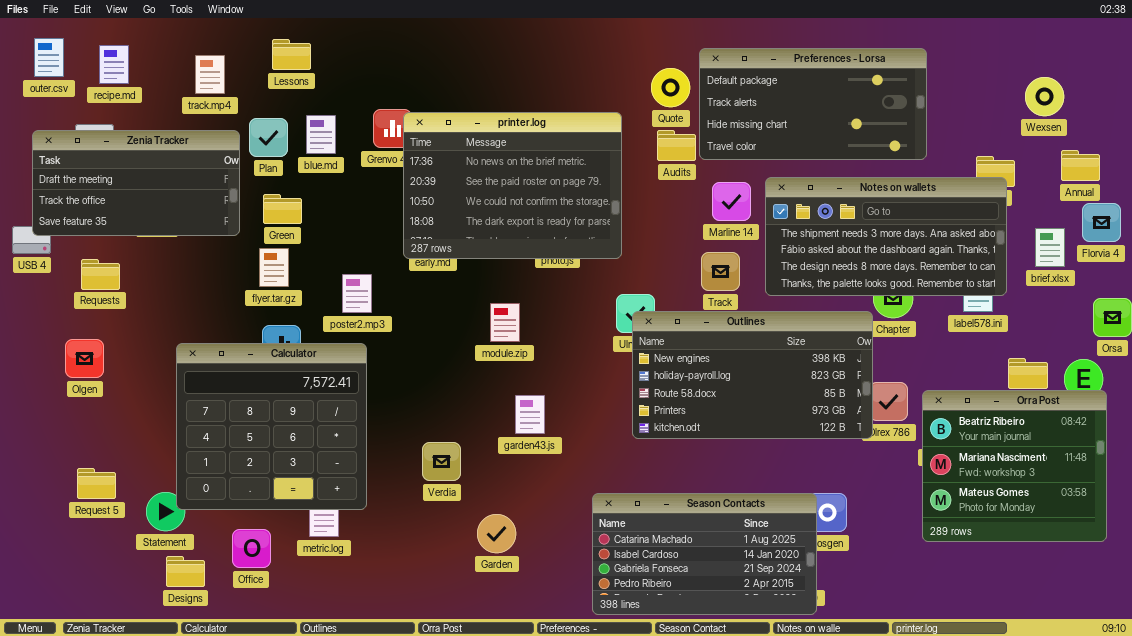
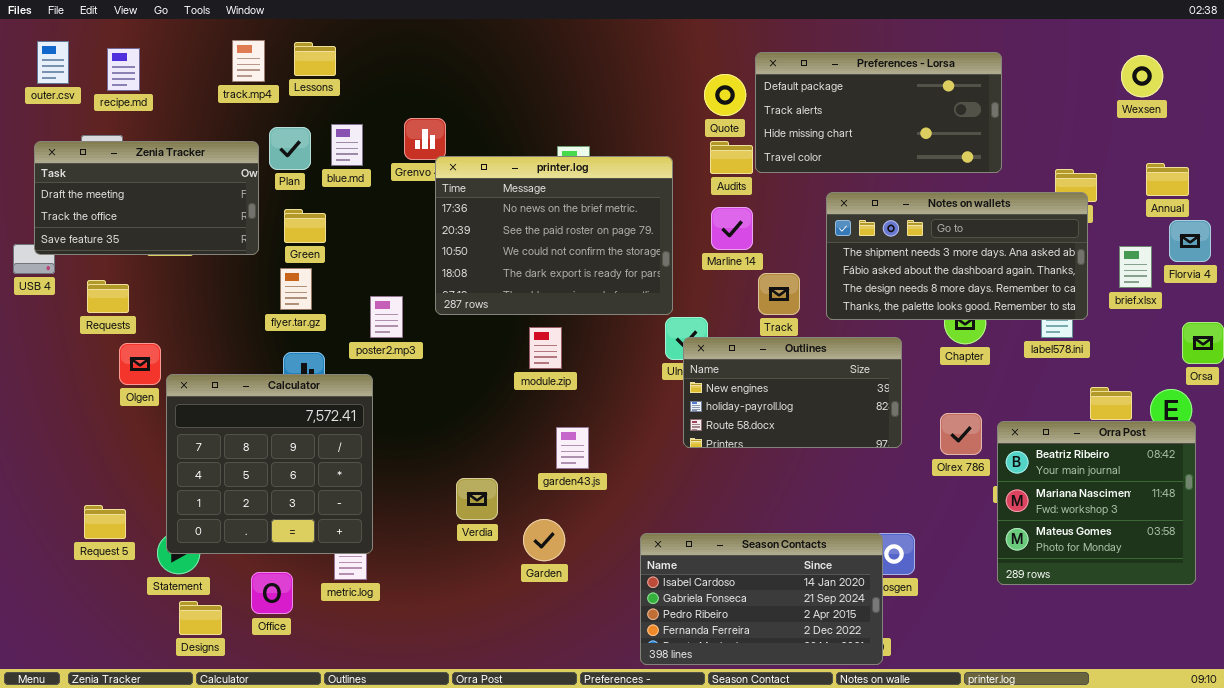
track.mp4: [195,55,225,94] -> [232,40,265,82], moved
Wexsen: [1025,77,1064,116] -> [1121,55,1163,97], moved
printer.log: [403,112,622,259] -> [435,156,673,315], moved
Marline 14: [712,182,751,221] -> [711,207,753,250], moved
Outlines: [632,311,873,439] -> [683,337,902,448], resized
Olgen: [65,339,104,378] -> [119,343,161,385], moved
Calculator: [176,343,367,510] -> [166,374,373,554], moved
Season Contacts: [592,493,817,615] -> [640,533,883,665], scrolled down 1 row
Garden: [477,514,516,553] -> [523,519,565,561], moved

